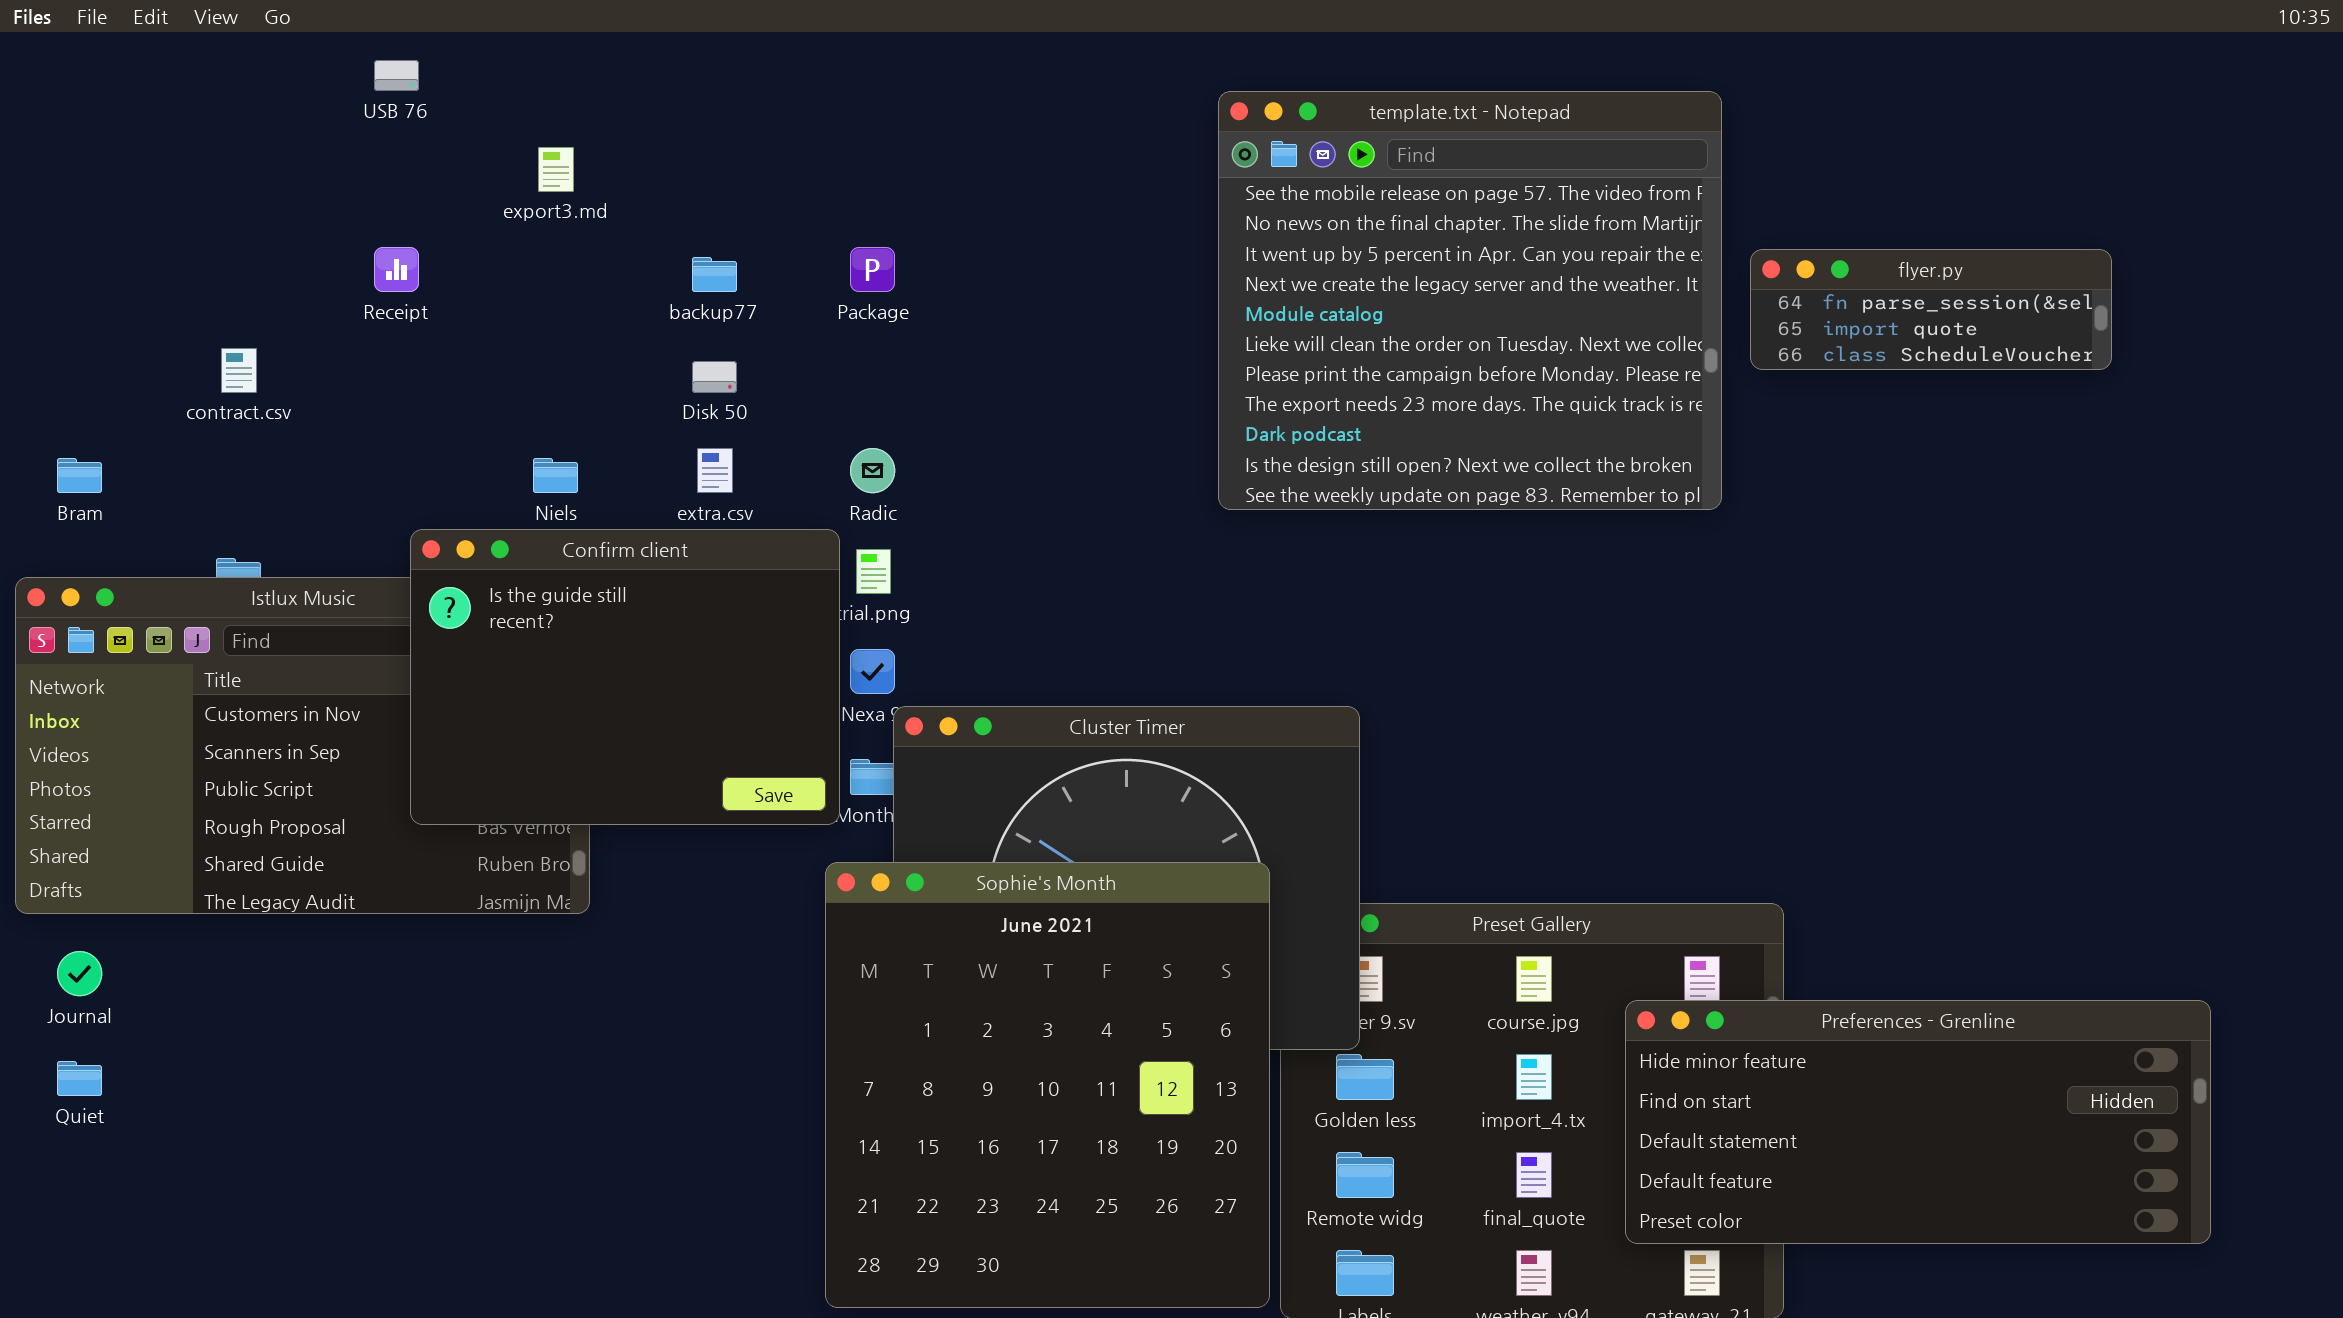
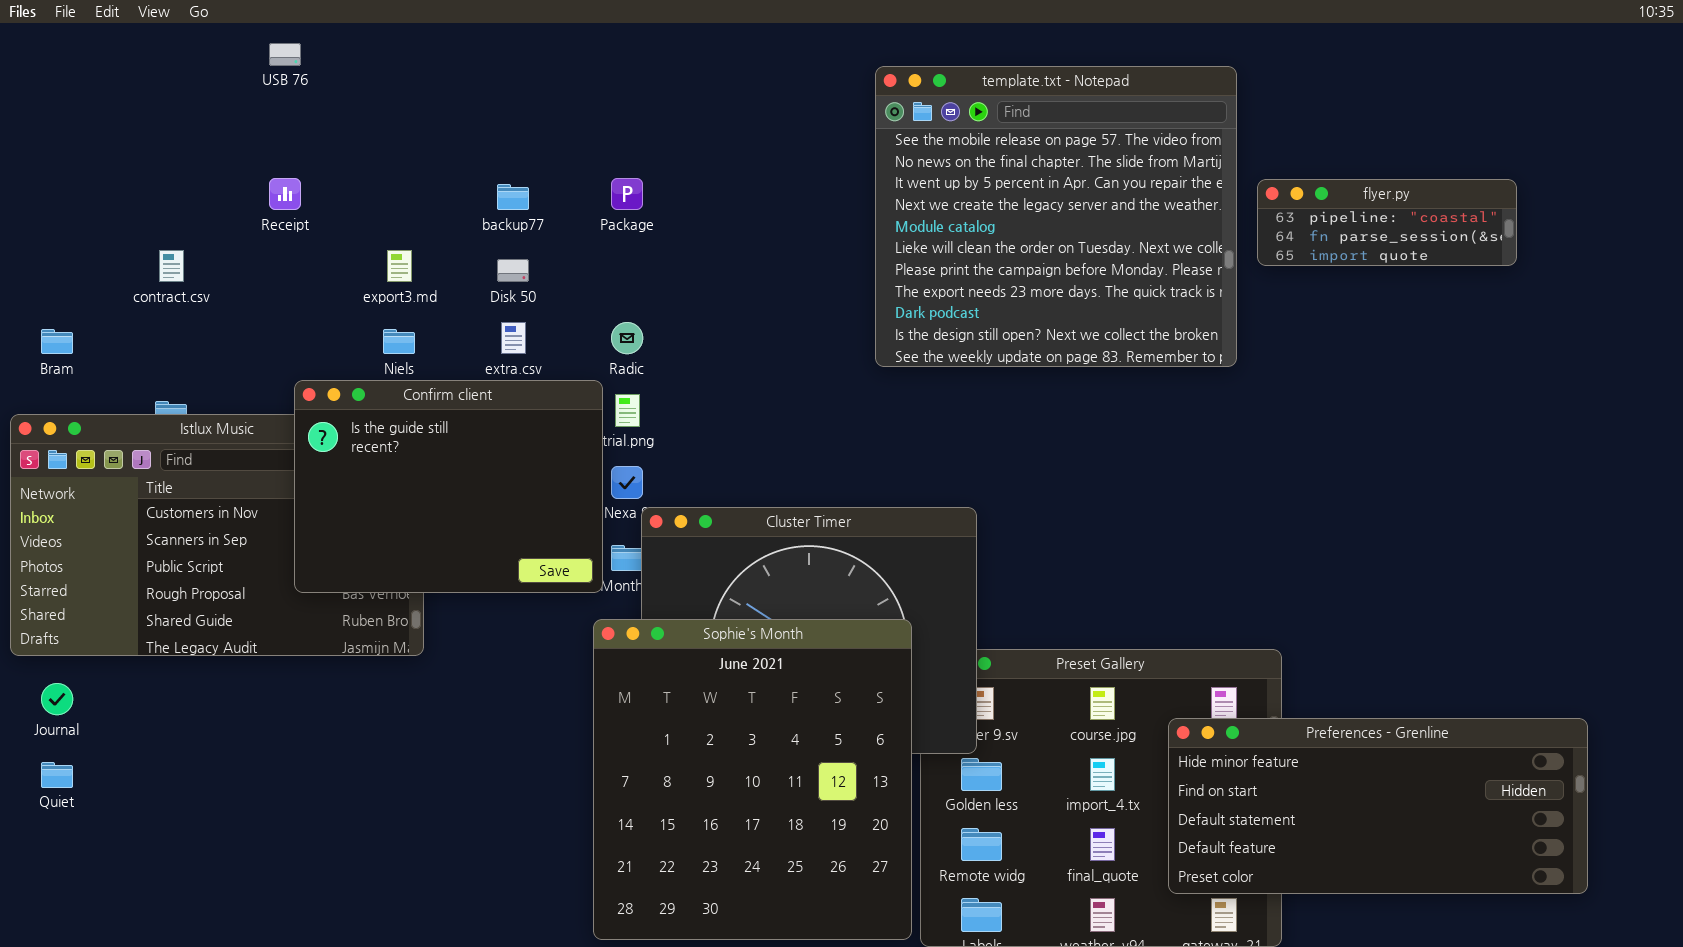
export3.md: [538,147,574,192] -> [387,250,412,282], moved
flyer.py: [1750,249,2112,370] -> [1257,179,1517,266], scrolled up 1 row

